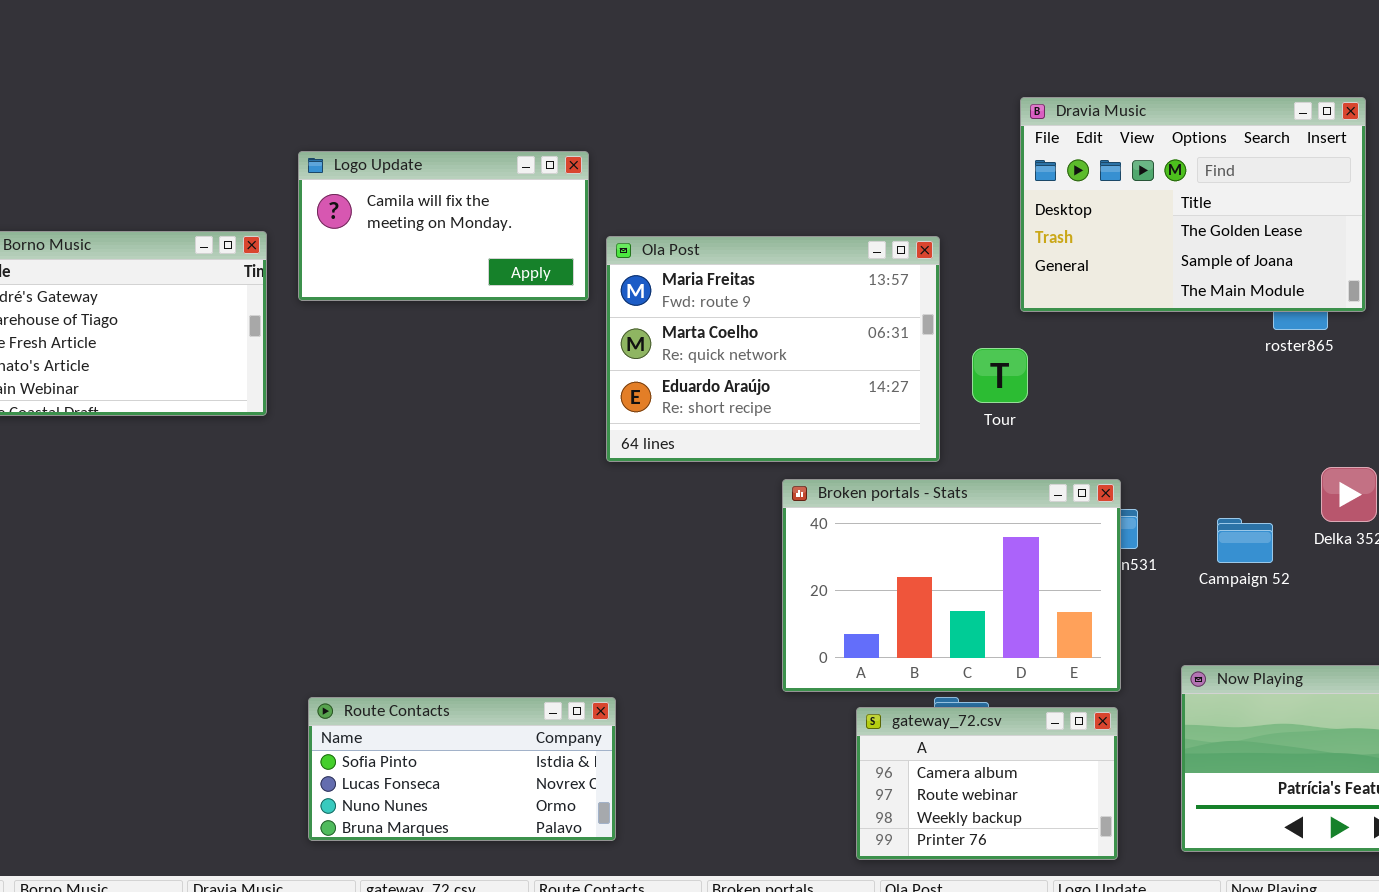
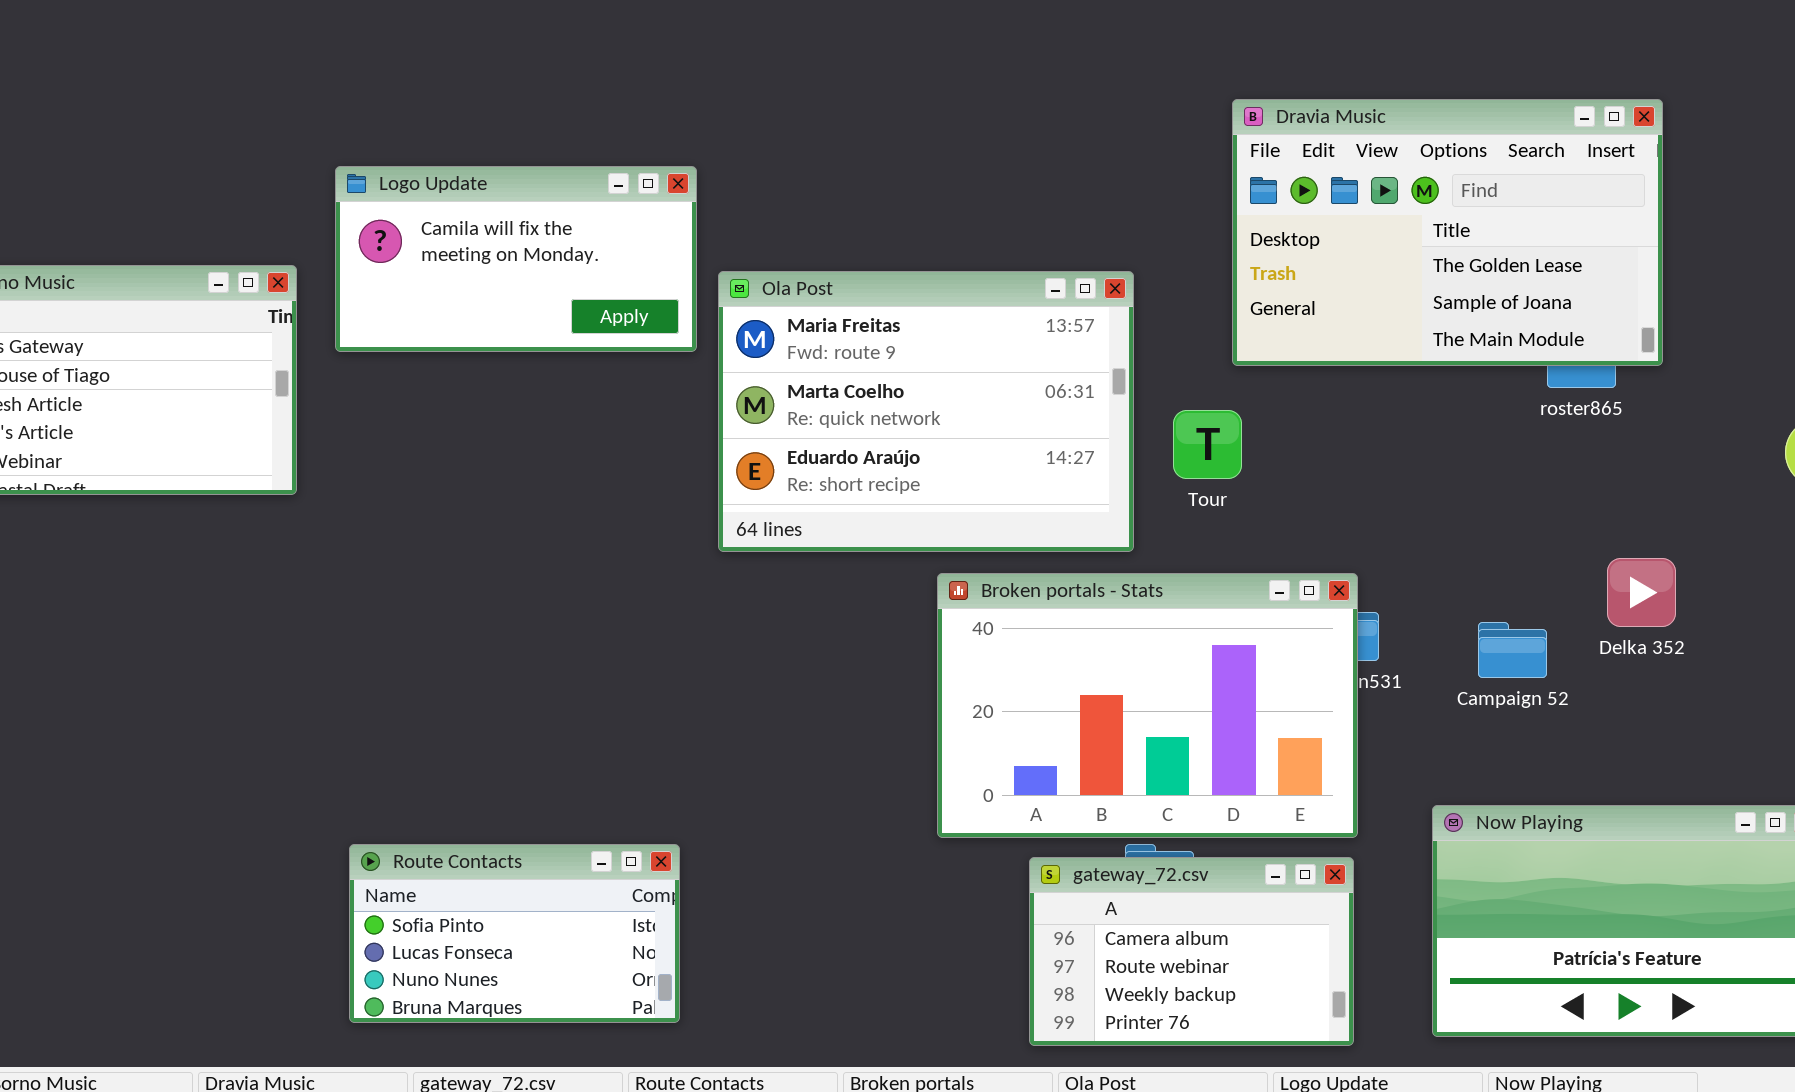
Route Contacts: [308,697,616,841] -> [349,844,680,1023], resized

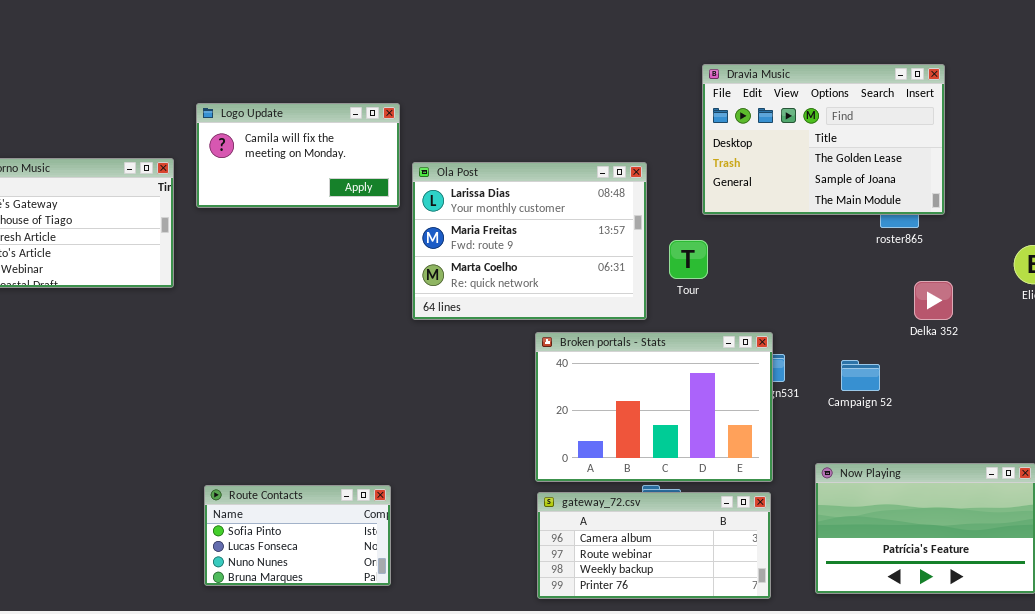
Ola Post: [718,271,1134,552] -> [412,162,647,320], scrolled up 1 row
Delka 352: [1607,558,1676,627] -> [914,281,953,320], moved
gateway_72.csv: [1029,857,1354,1046] -> [537,492,771,599], resized

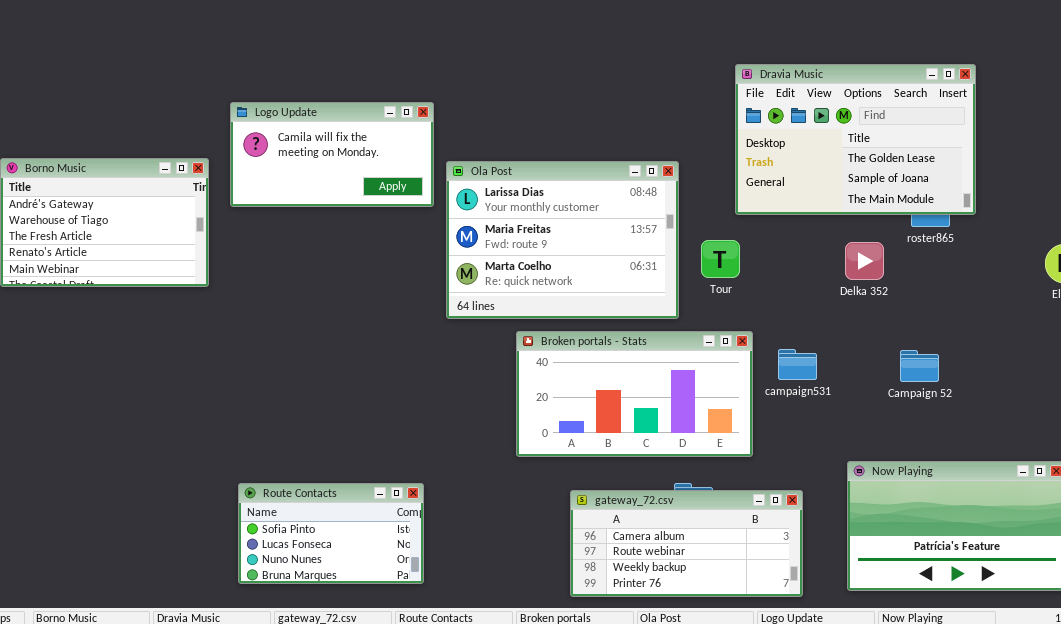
Delka 352: [914,281,953,320] -> [845,242,884,280], moved
Broken portals - Stats: [535,332,773,482] -> [516,331,753,457], moved, resized
Campaign 52: [841,360,880,391] -> [900,350,939,382], moved

